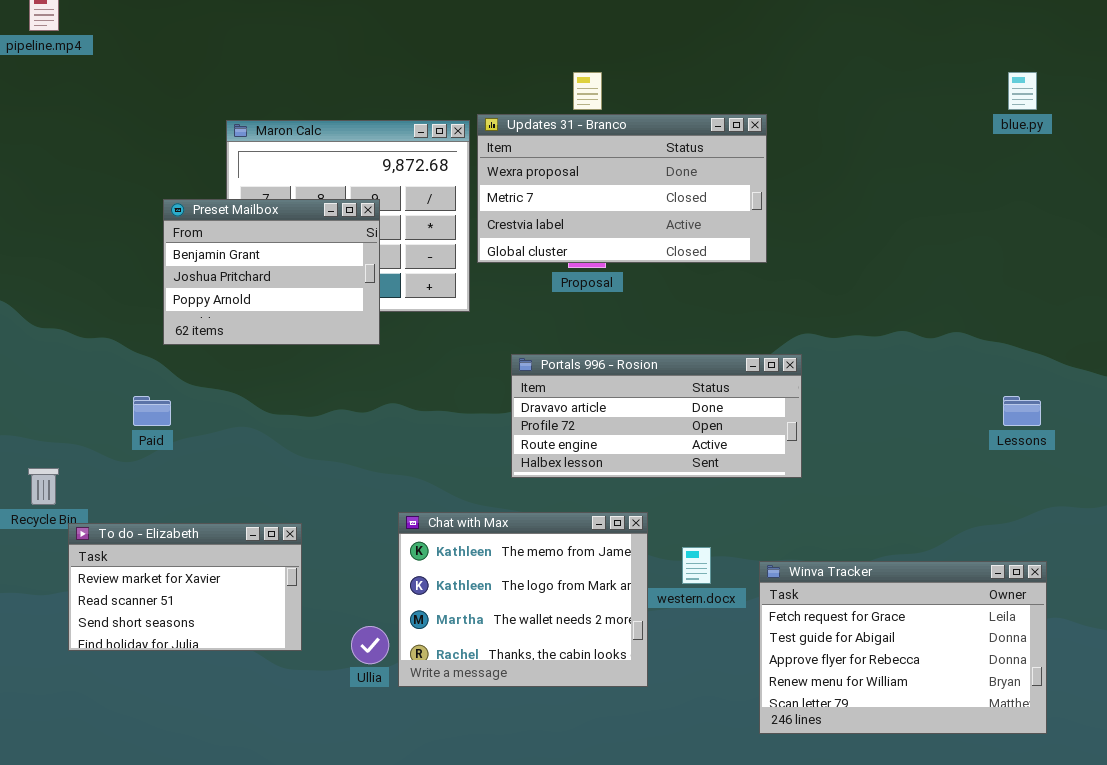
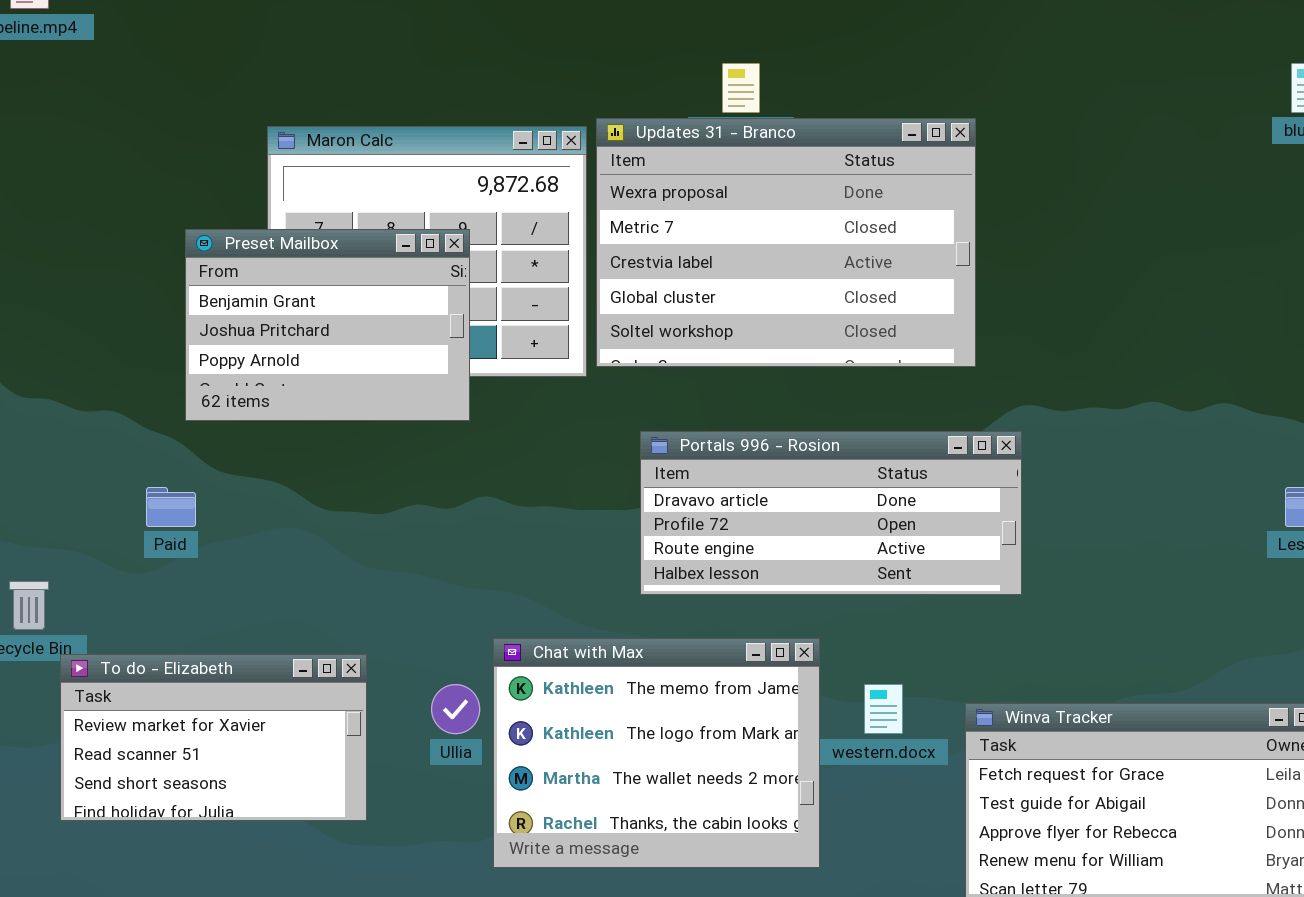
Updates 31 - Branco: [477,114,767,263] -> [596,118,976,367], resized
Ullia: [351,626,389,664] -> [431,684,480,734], moved

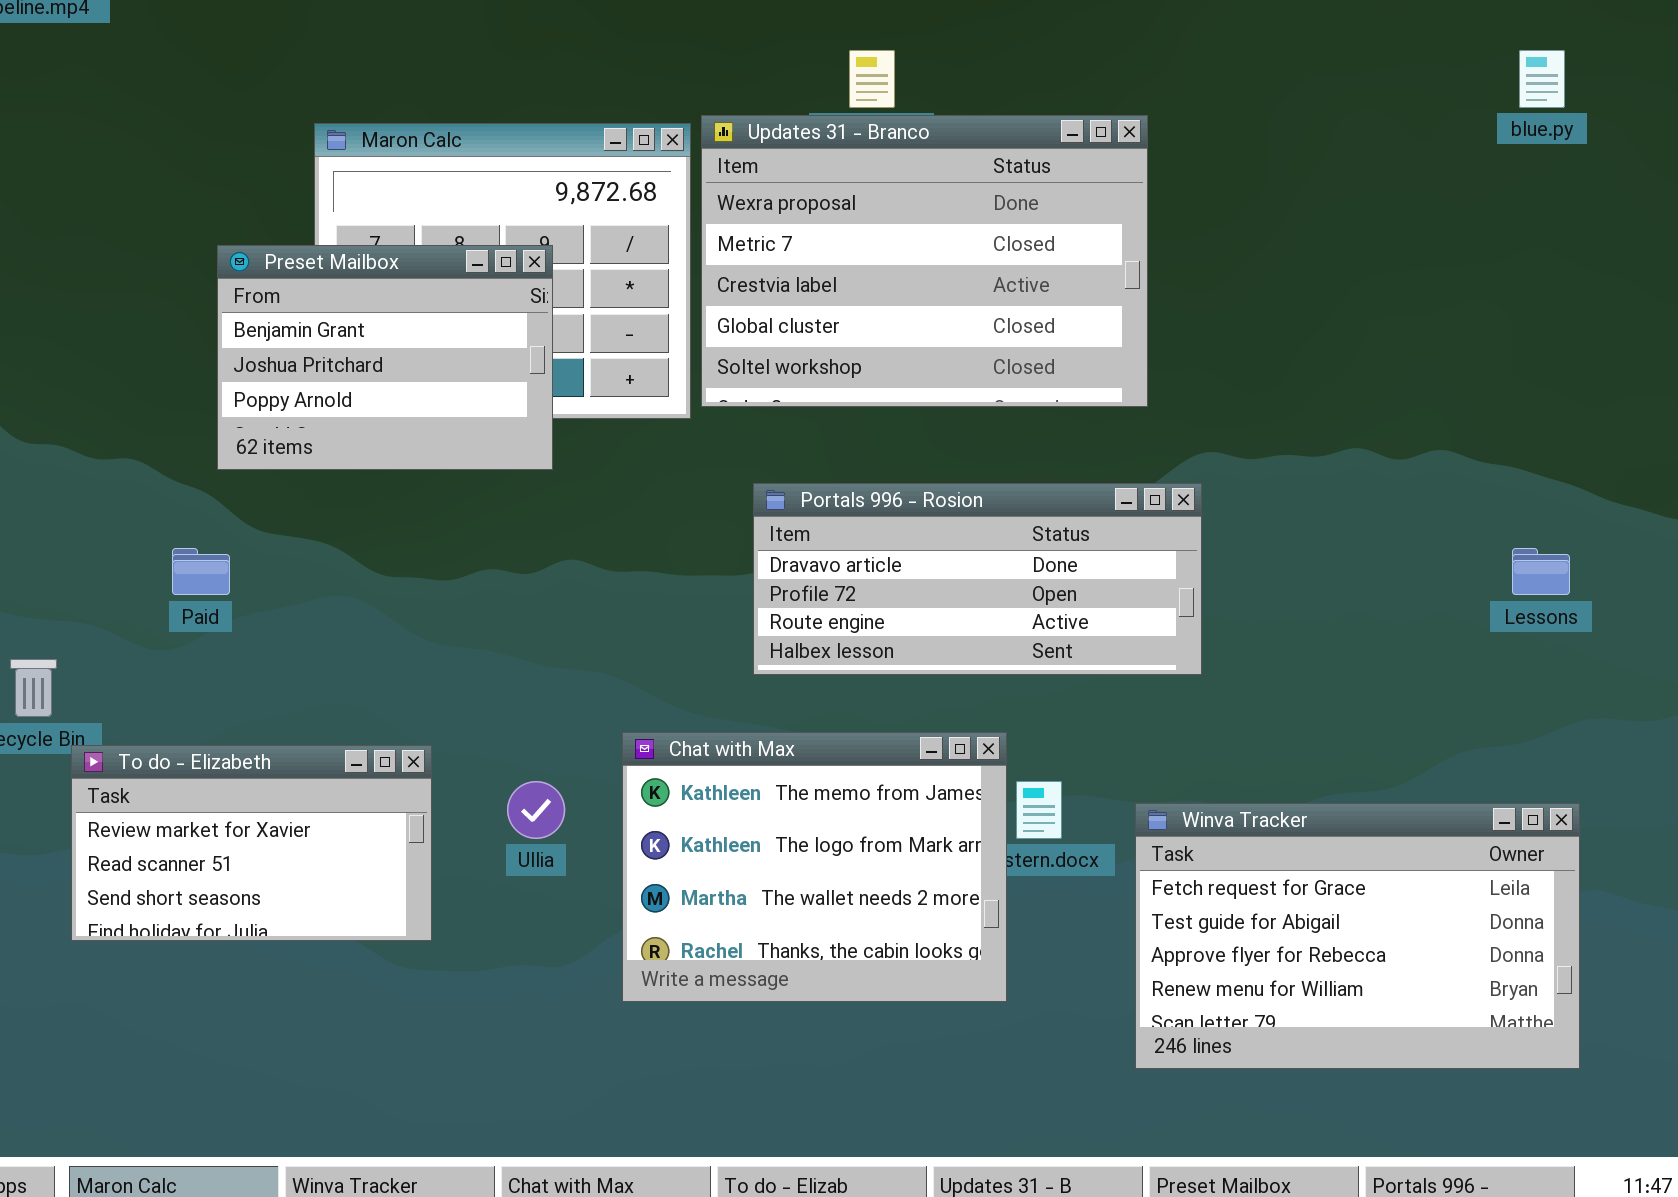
Chat with Max: [493,638,820,868] -> [622,732,1007,1002], moved

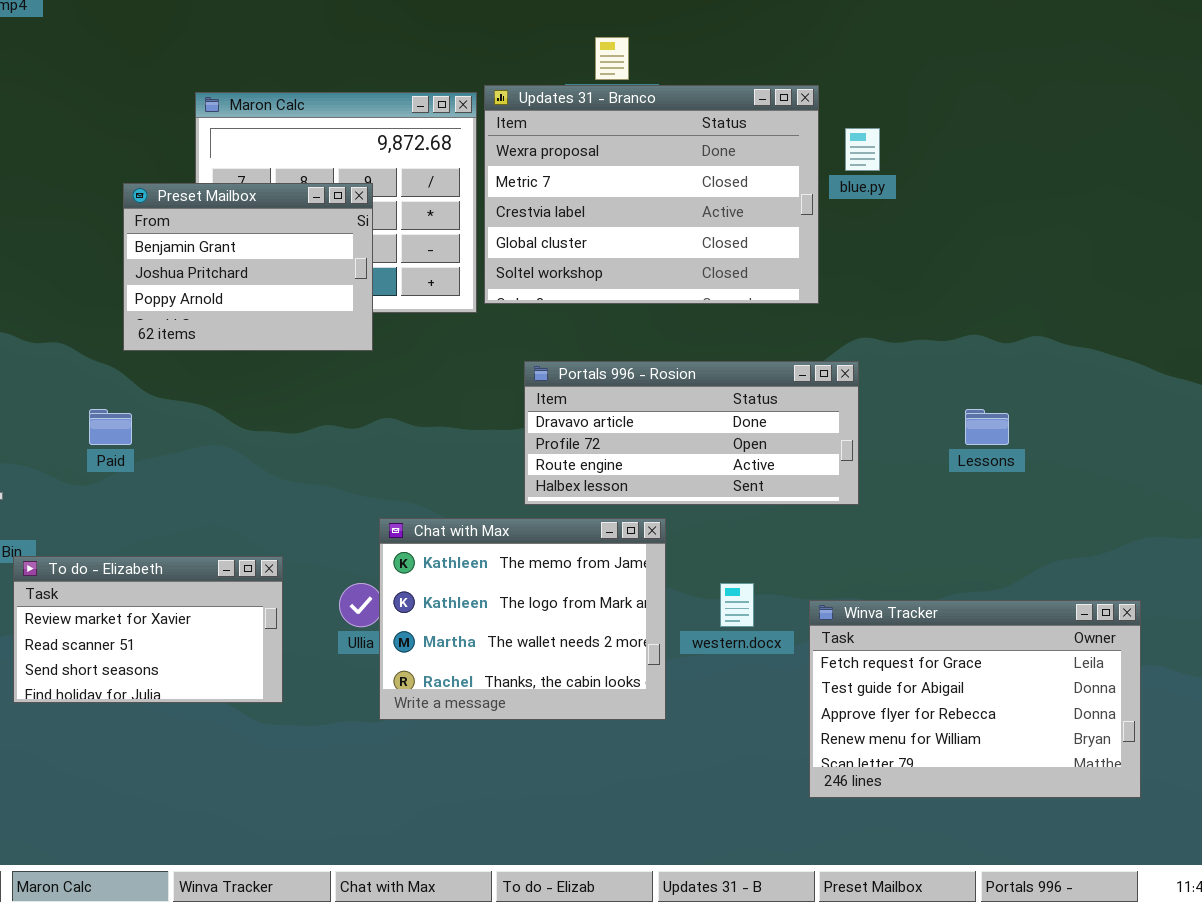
blue.py: [1519,50,1565,108] -> [845,128,880,171], moved
Lessons: [1512,548,1570,595] -> [965,409,1009,445], moved
Chat with Max: [622,732,1007,1002] -> [379,518,666,720], moved

